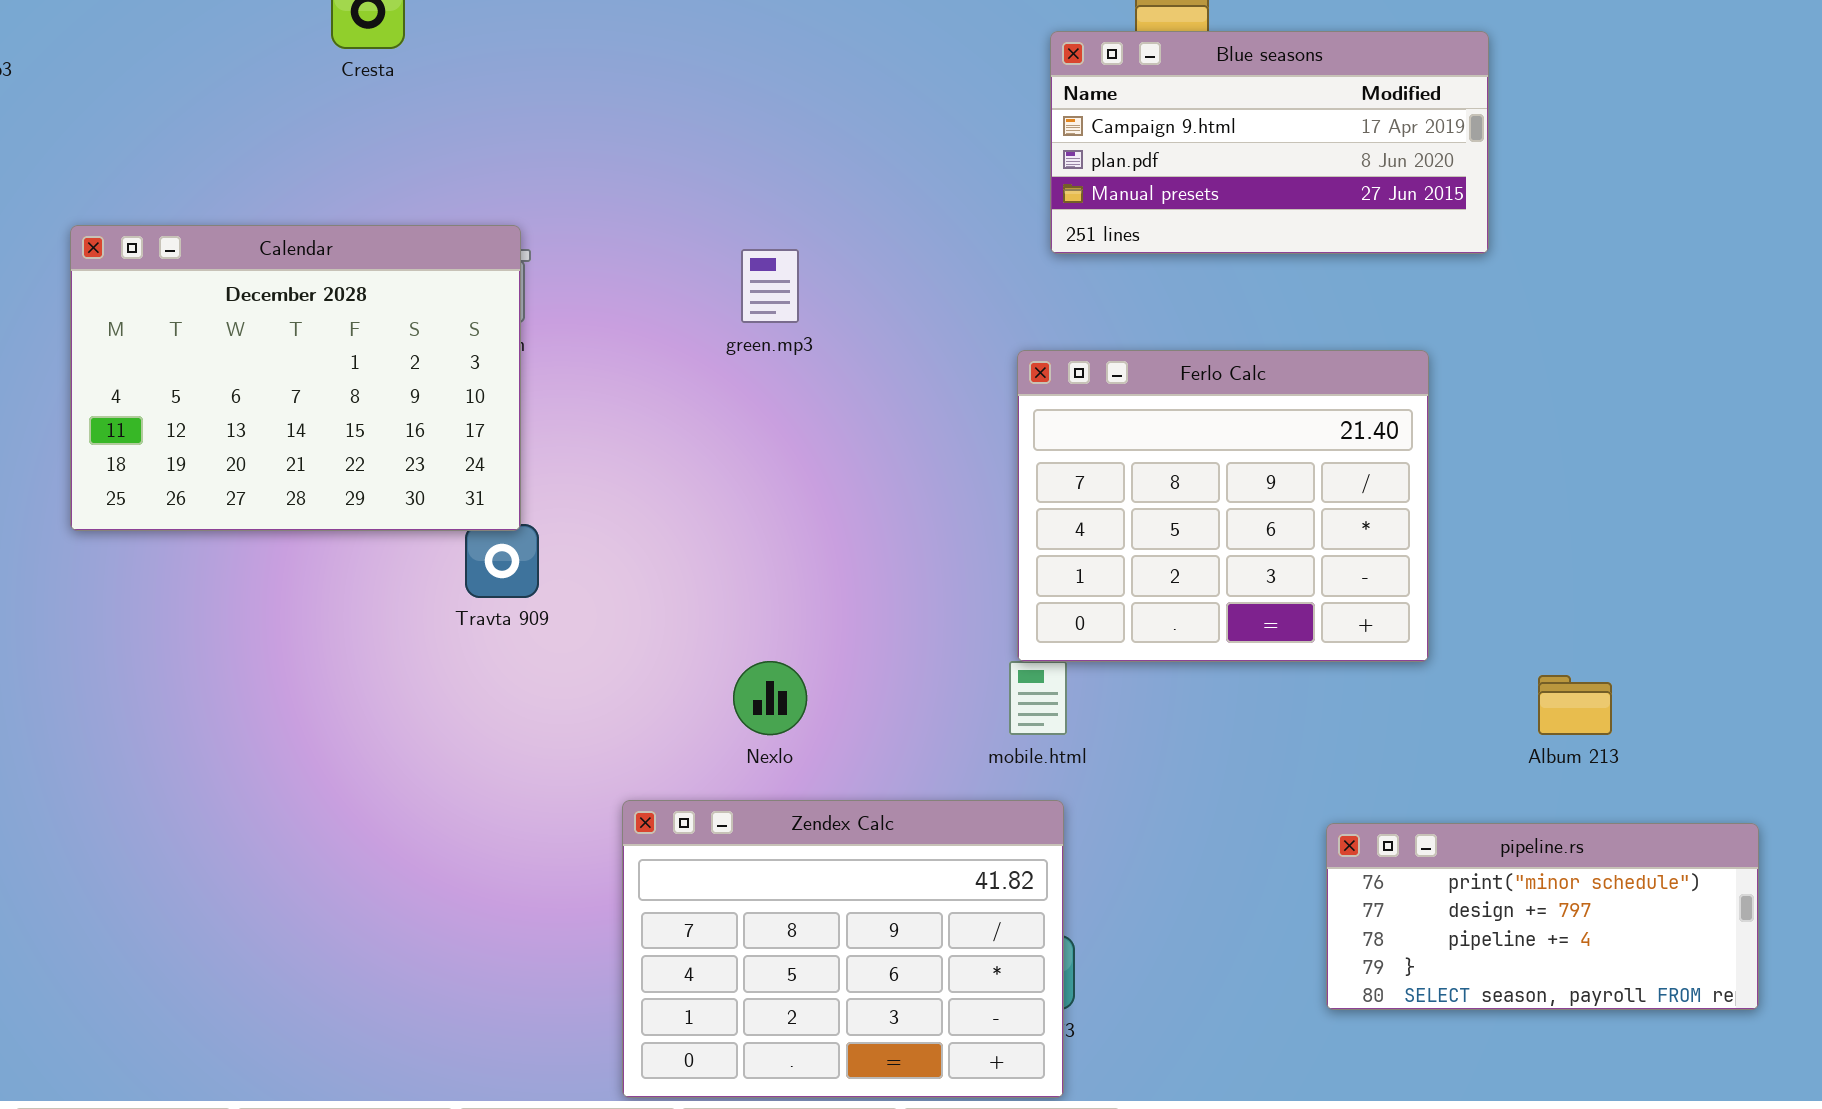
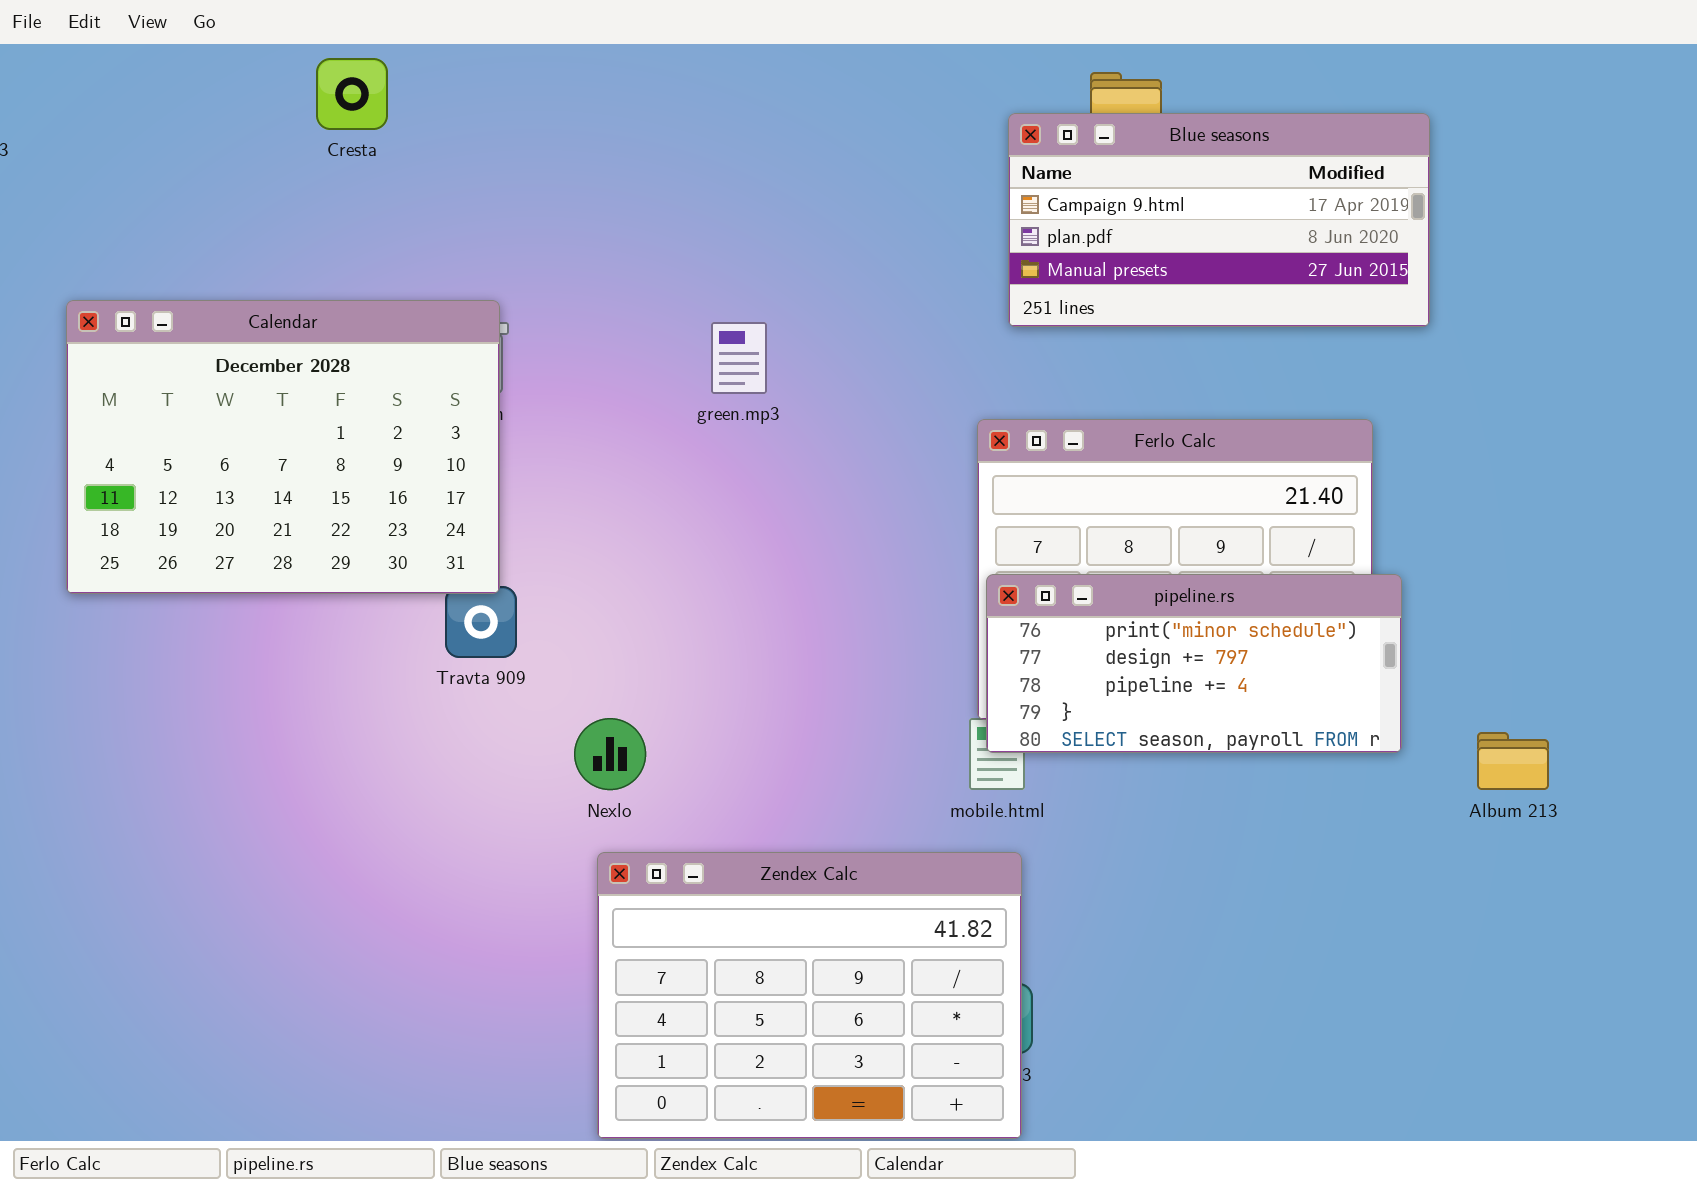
Nexlo: [733,661,807,735] -> [574,718,646,790], moved
pipeline.rs: [1326,823,1759,1010] -> [986,574,1402,753], moved

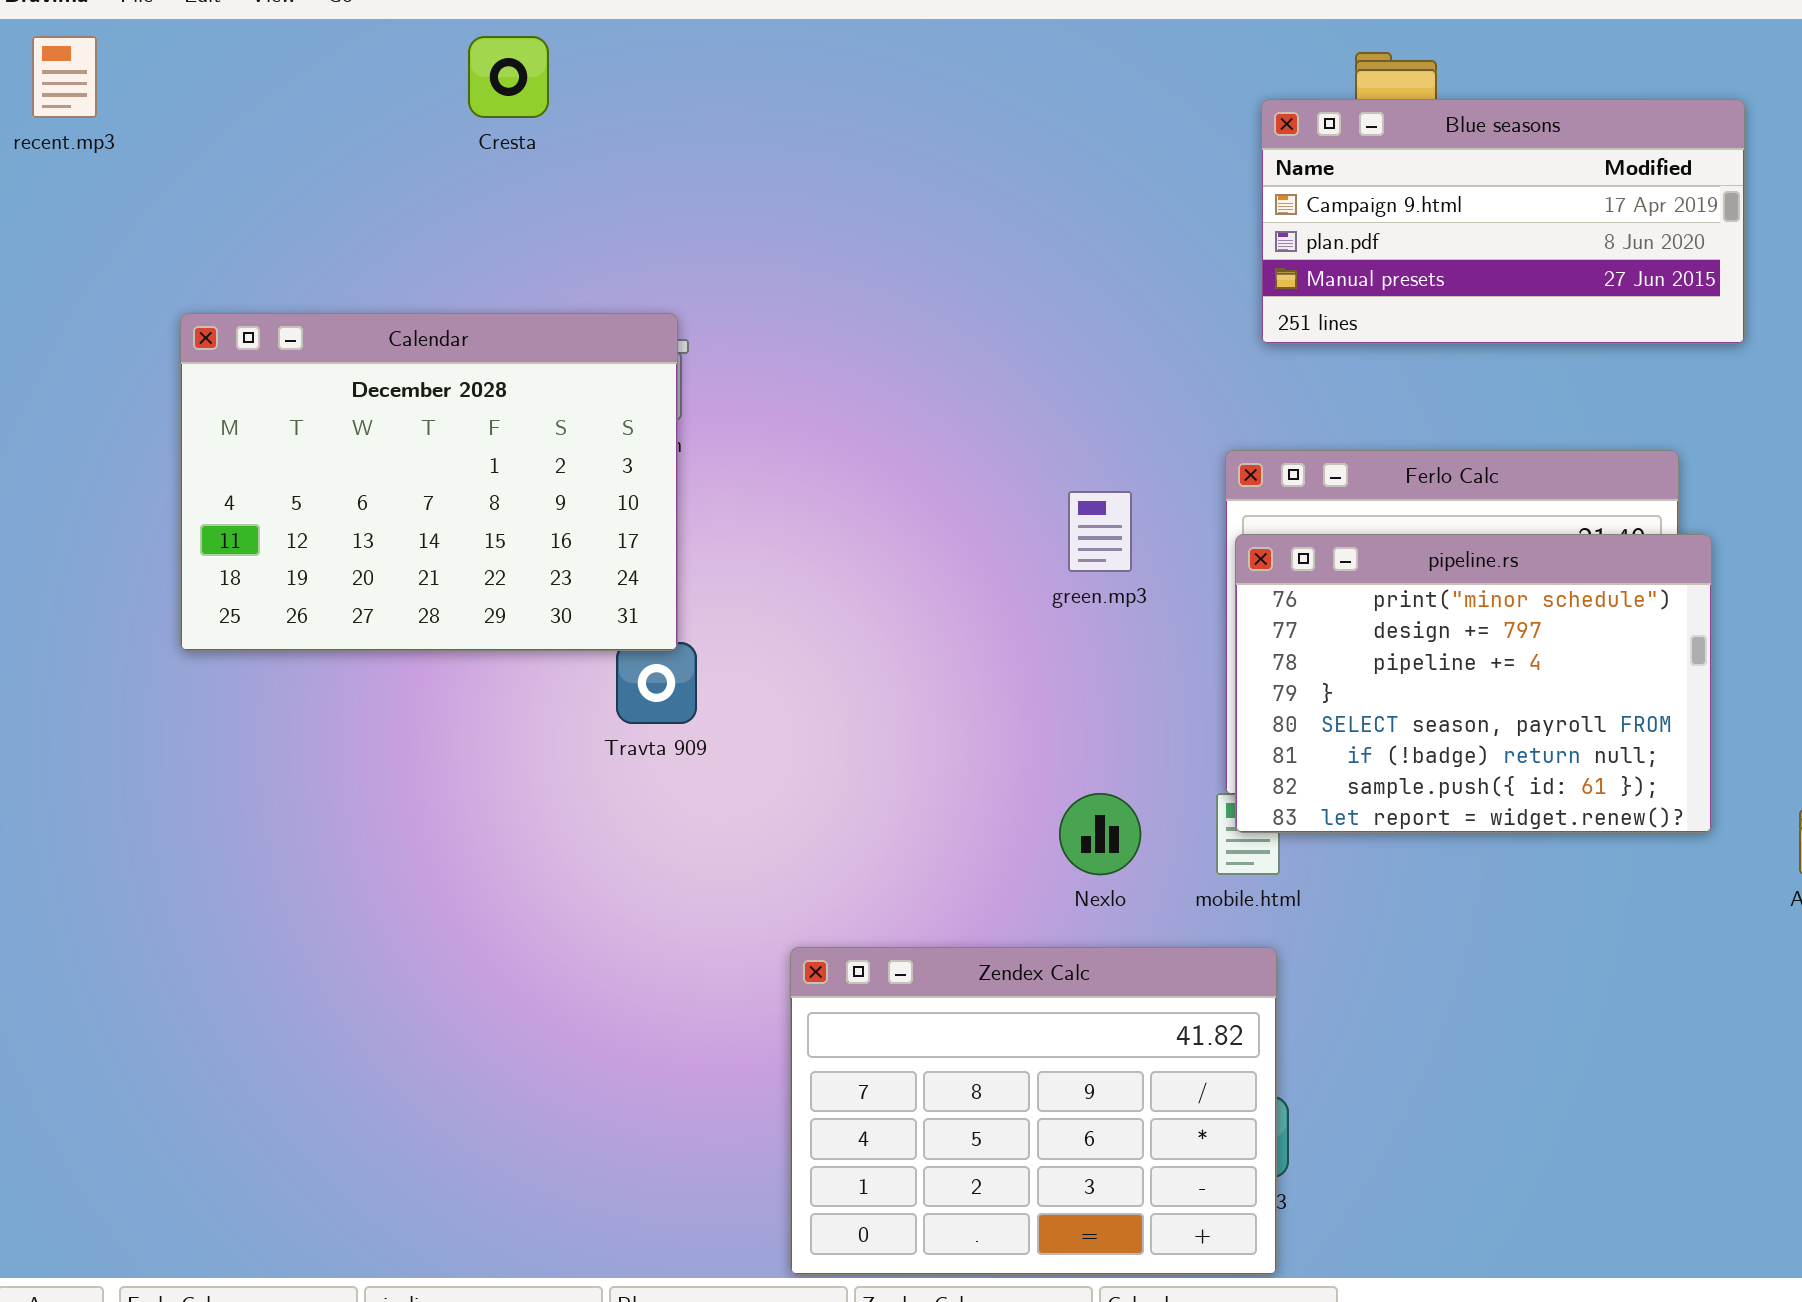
green.mp3: [711,322,767,394] -> [1068,491,1132,572], moved
pipeline.rs: [986,574,1402,753] -> [1235,534,1712,833], resized
Nexlo: [574,718,646,790] -> [1059,793,1141,875], moved

